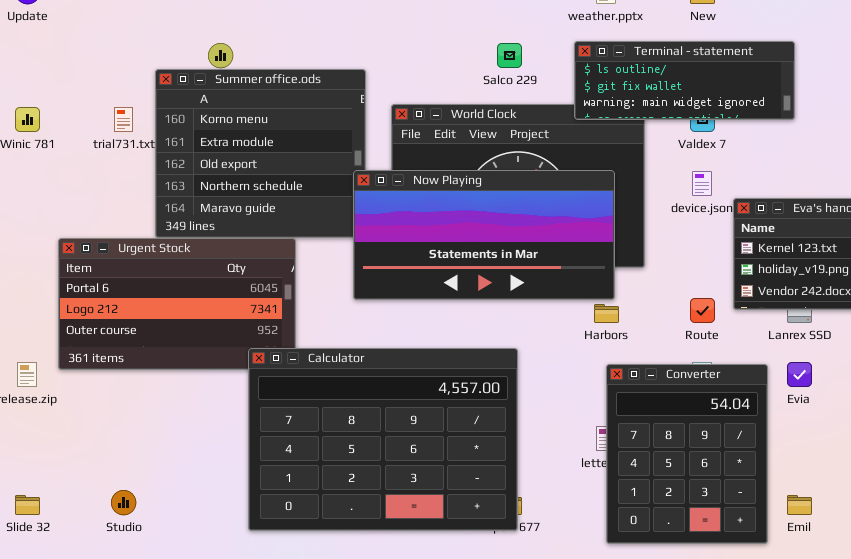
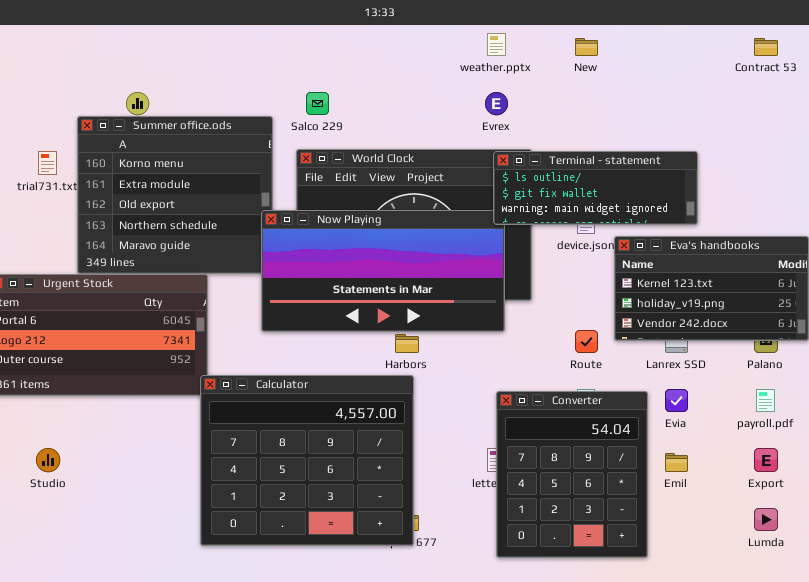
Terminal - statement: [574,41,795,120] -> [493,151,698,225], moved
Salco 229: [497,43,522,68] -> [306,92,329,115], moved
Harbors: [594,304,619,323] -> [395,334,419,353], moved
Calculator: [248,348,518,531] -> [200,375,414,546], resized
Studio: [111,490,136,515] -> [36,448,60,472], moved
Emil: [787,495,812,515] -> [665,453,688,472], moved

